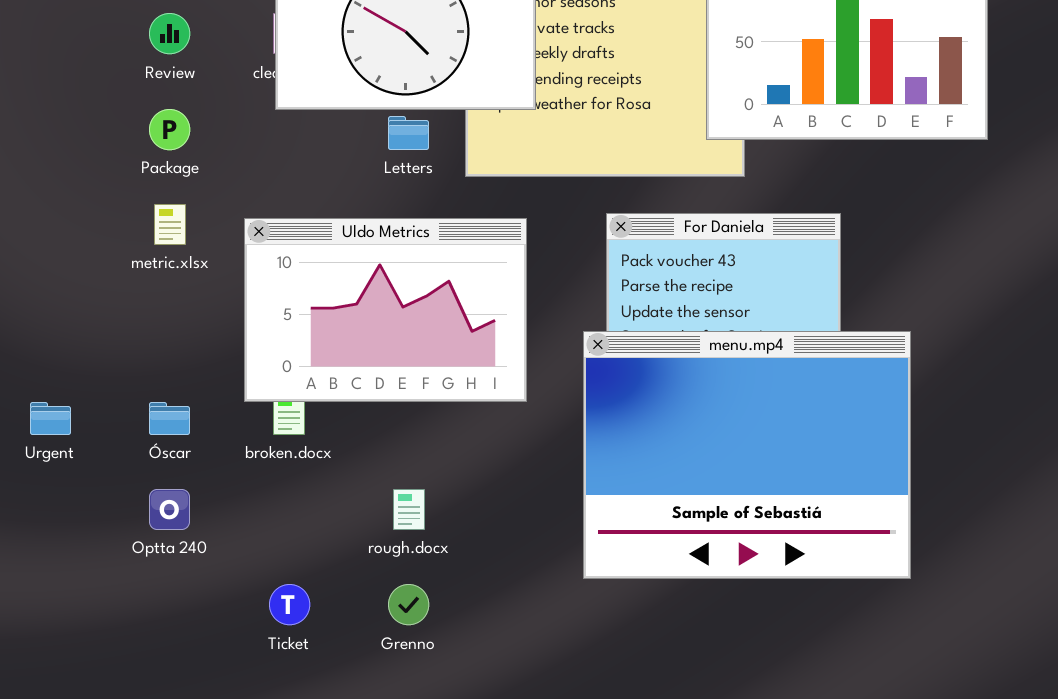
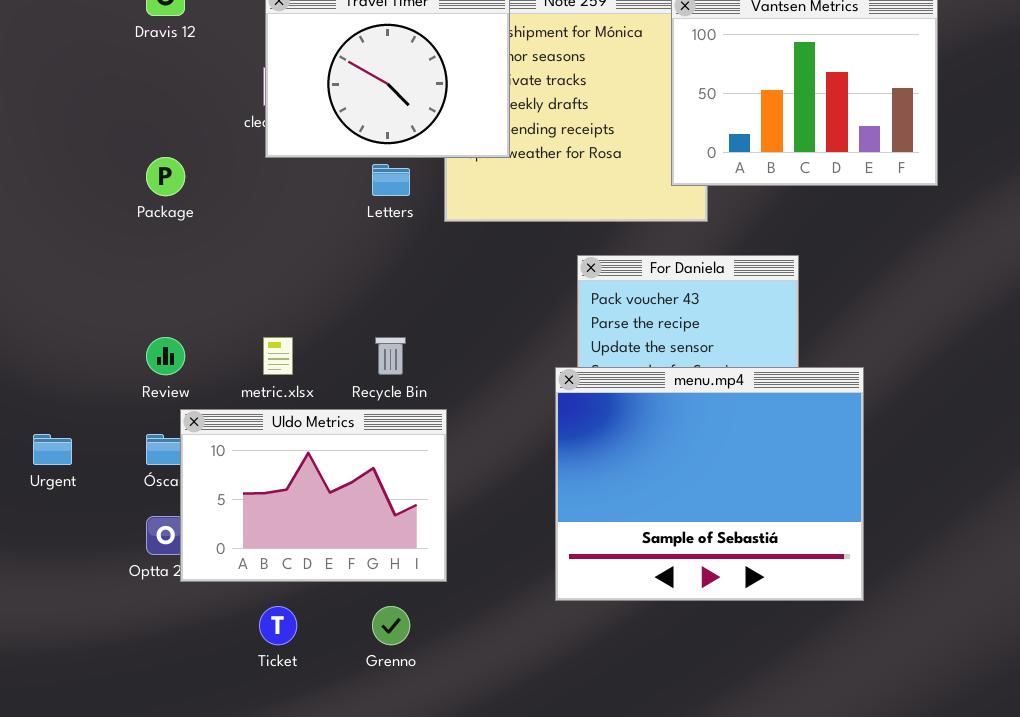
Review: [149,13,190,54] -> [146,337,185,375], moved
metric.xlsx: [154,204,186,245] -> [263,337,293,375], moved
Uldo Metrics: [244,218,527,402] -> [180,409,447,582], moved

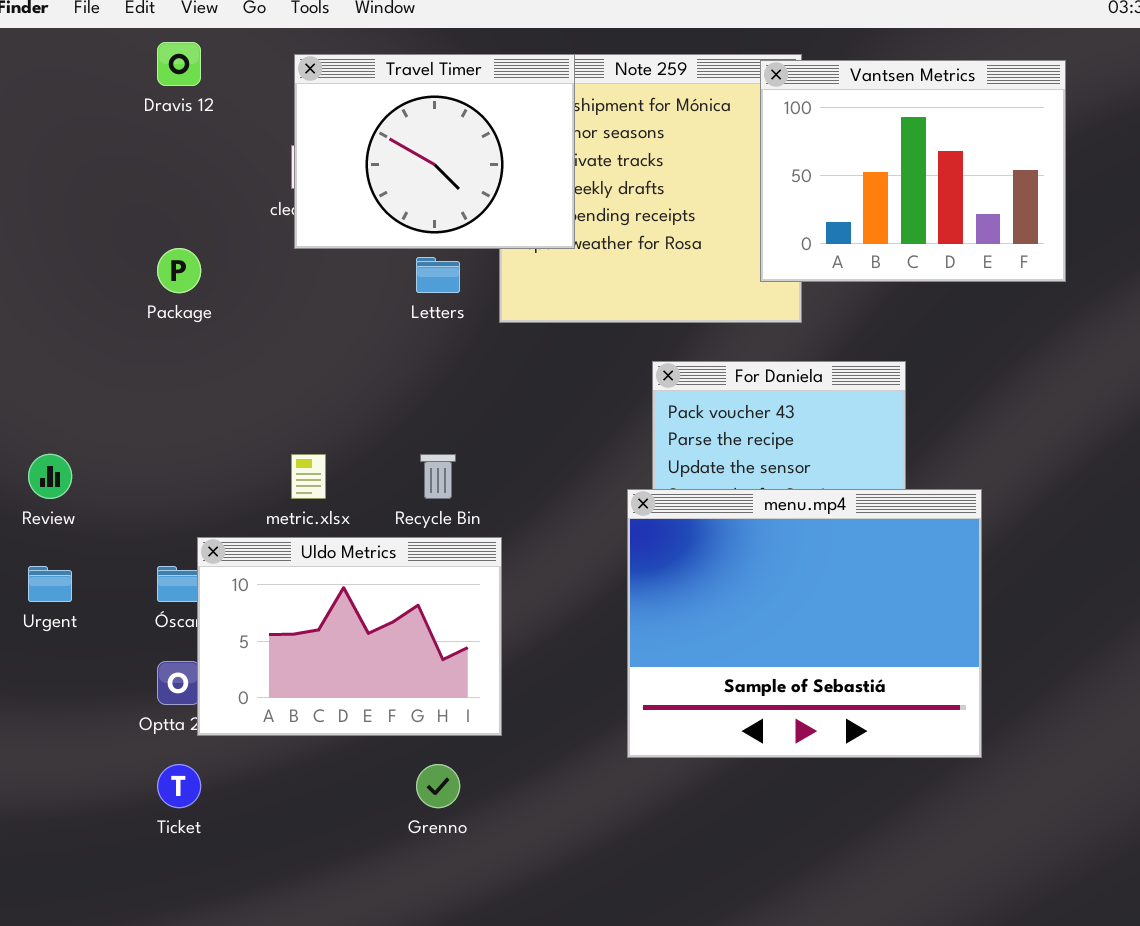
Review: [146,337,185,375] -> [28,454,72,499], moved
Ticket: [259,606,297,645] -> [157,764,201,808], moved

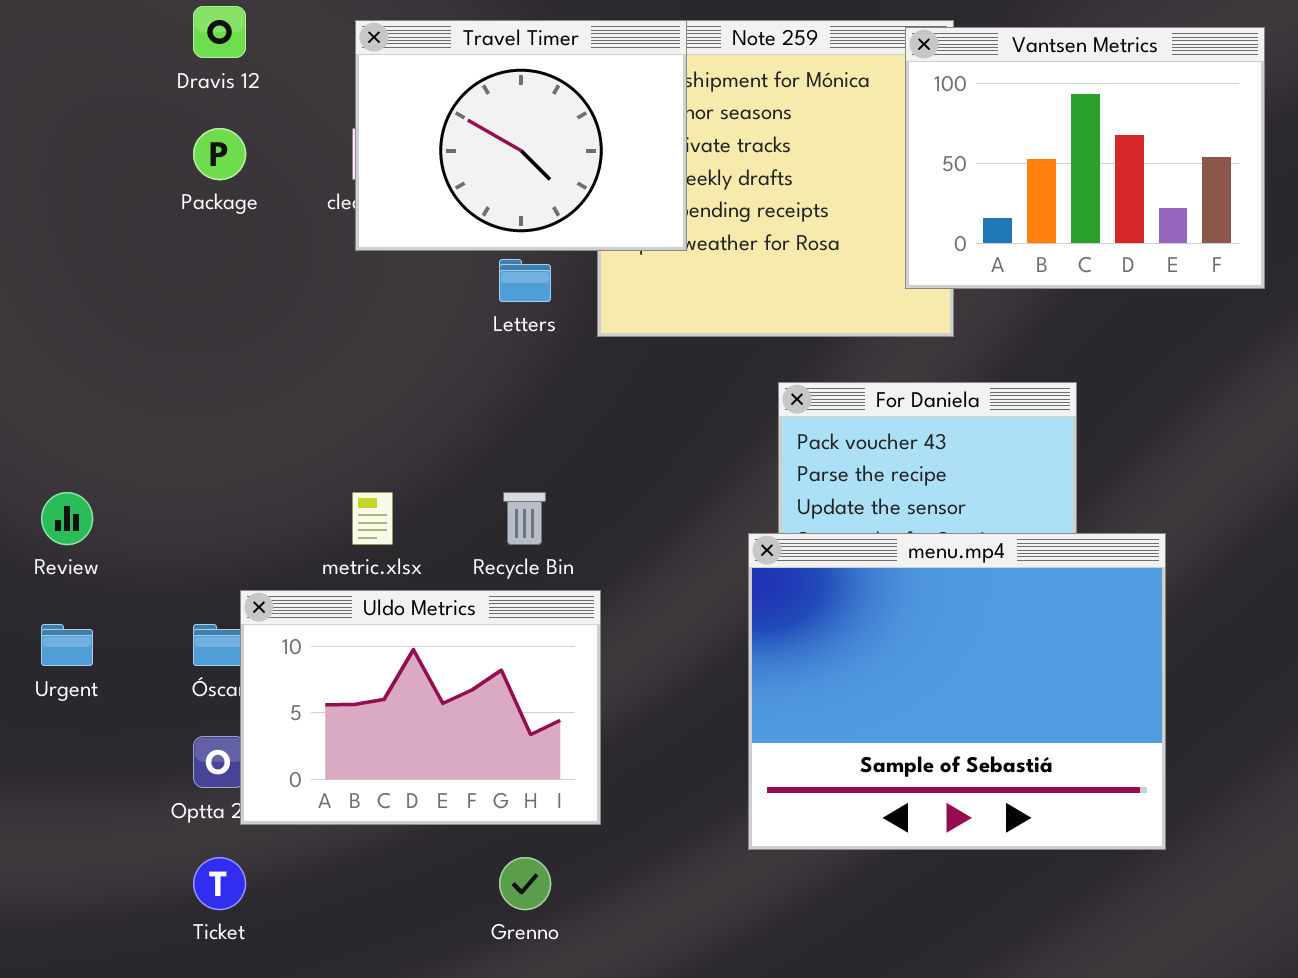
Package: [157,248,201,293] -> [193,128,246,180], moved

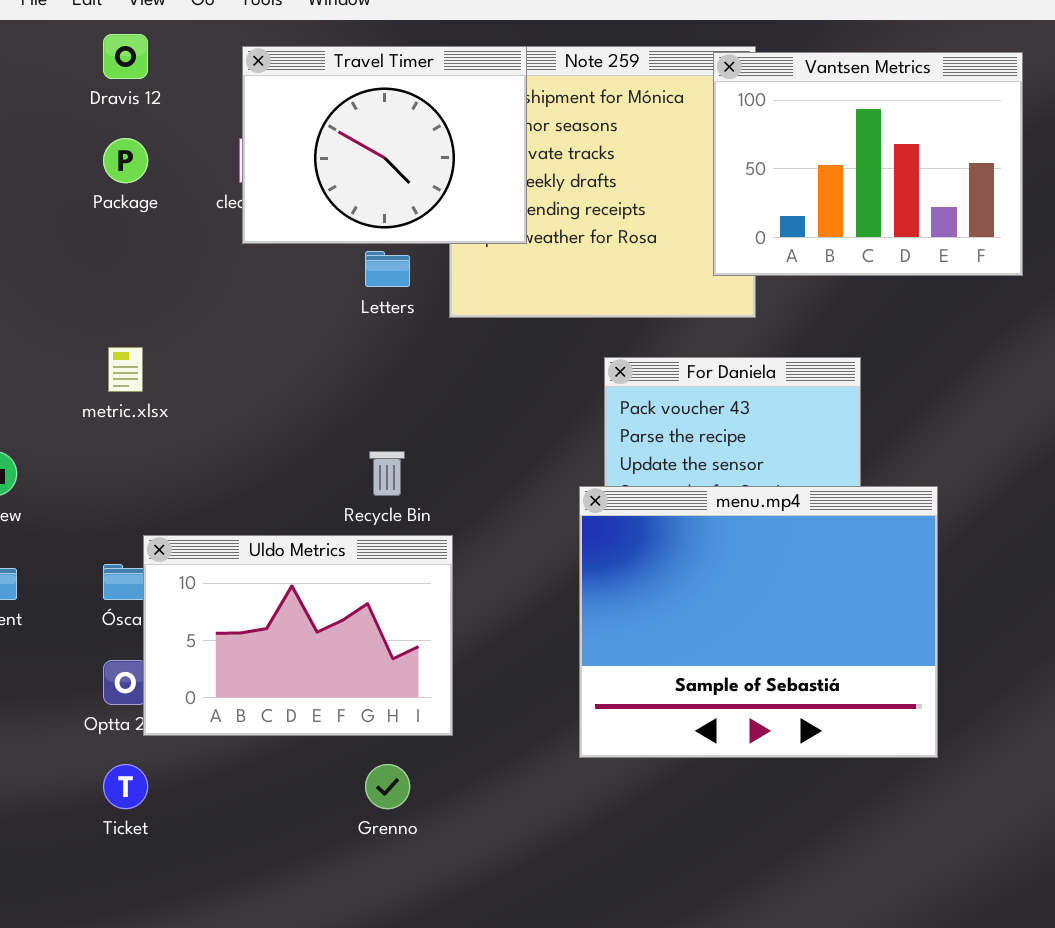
metric.xlsx: [352,492,393,545] -> [108,347,143,392], moved

